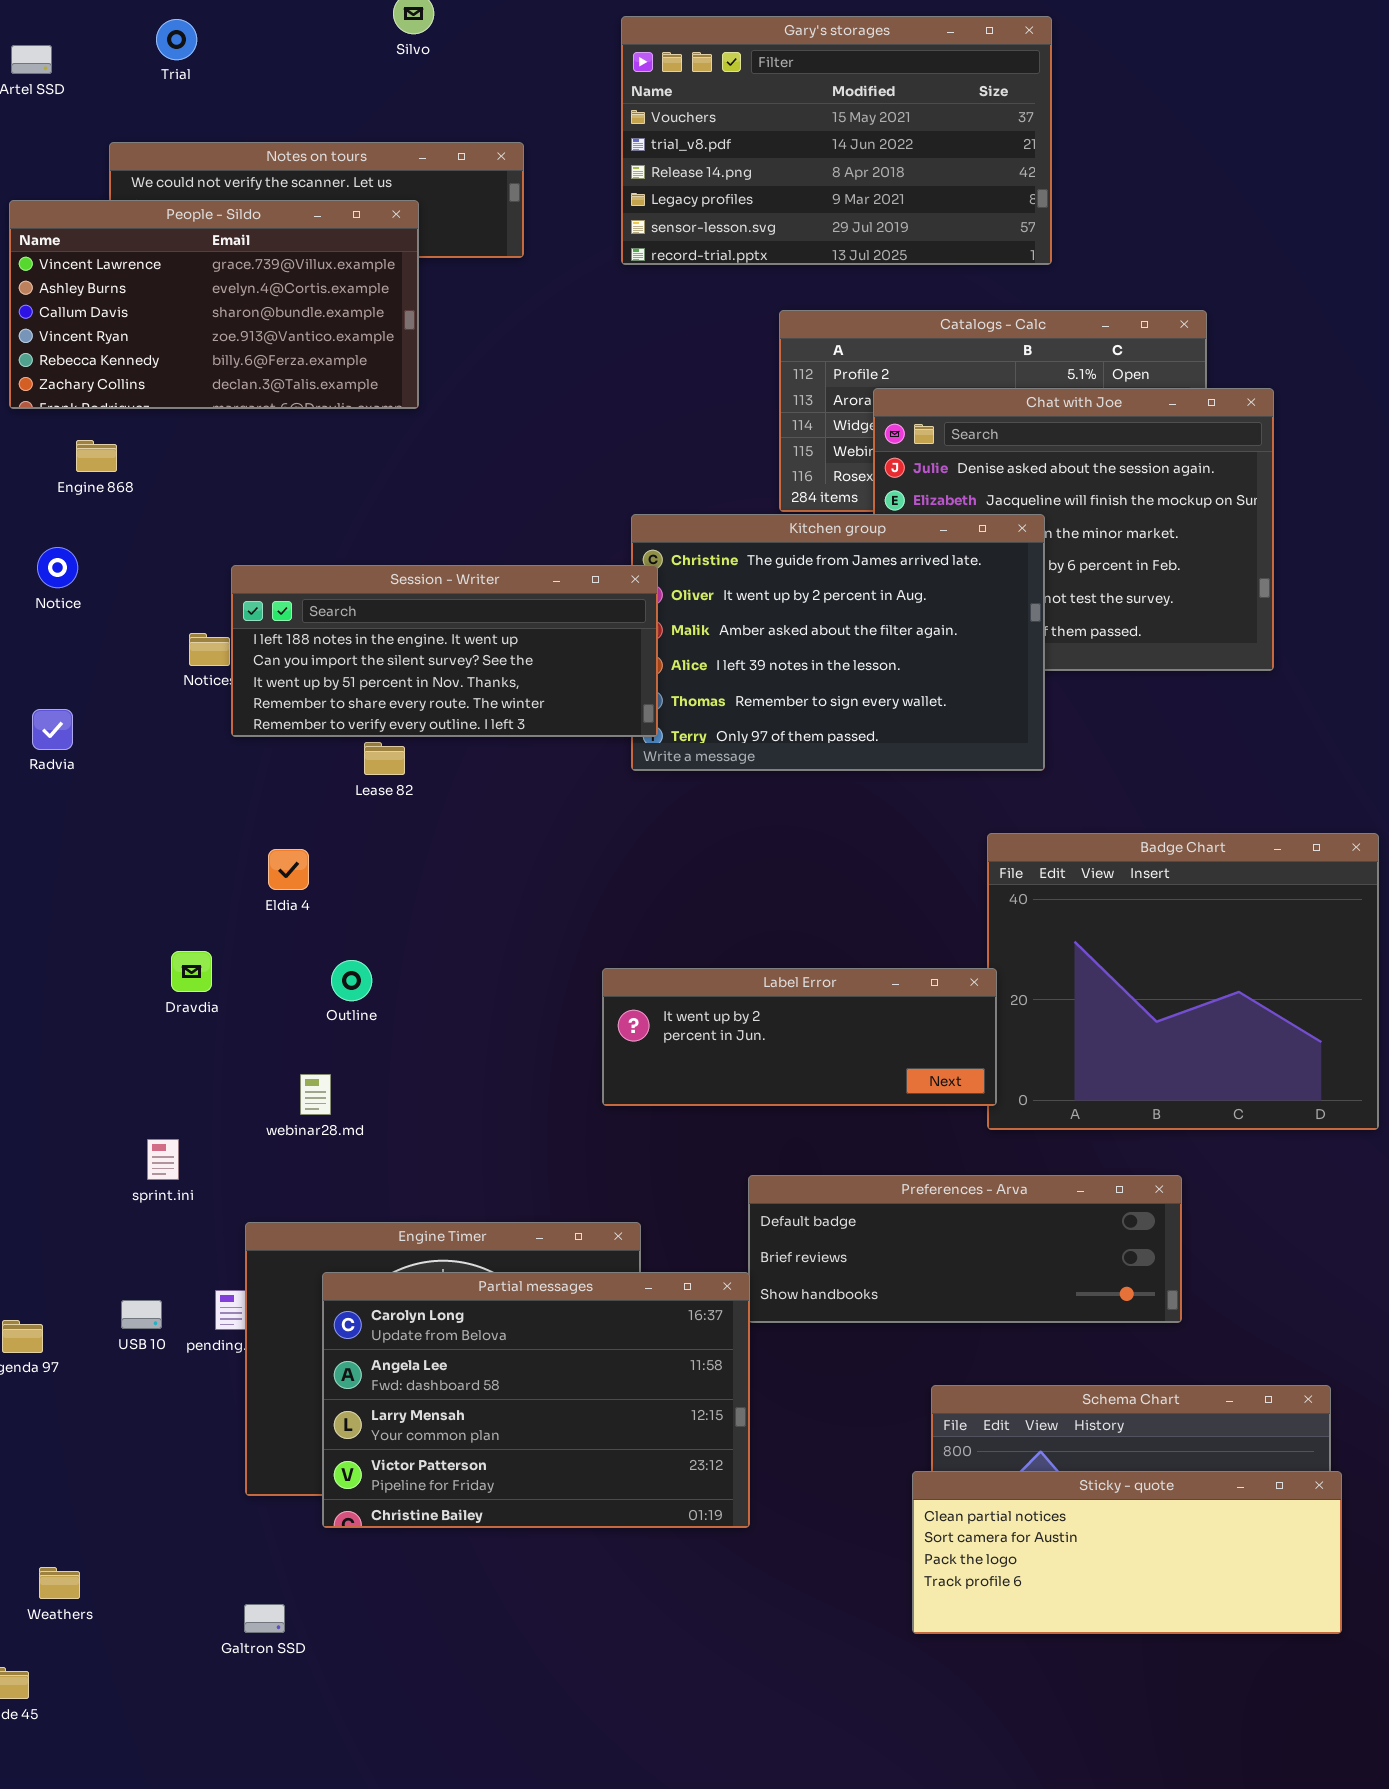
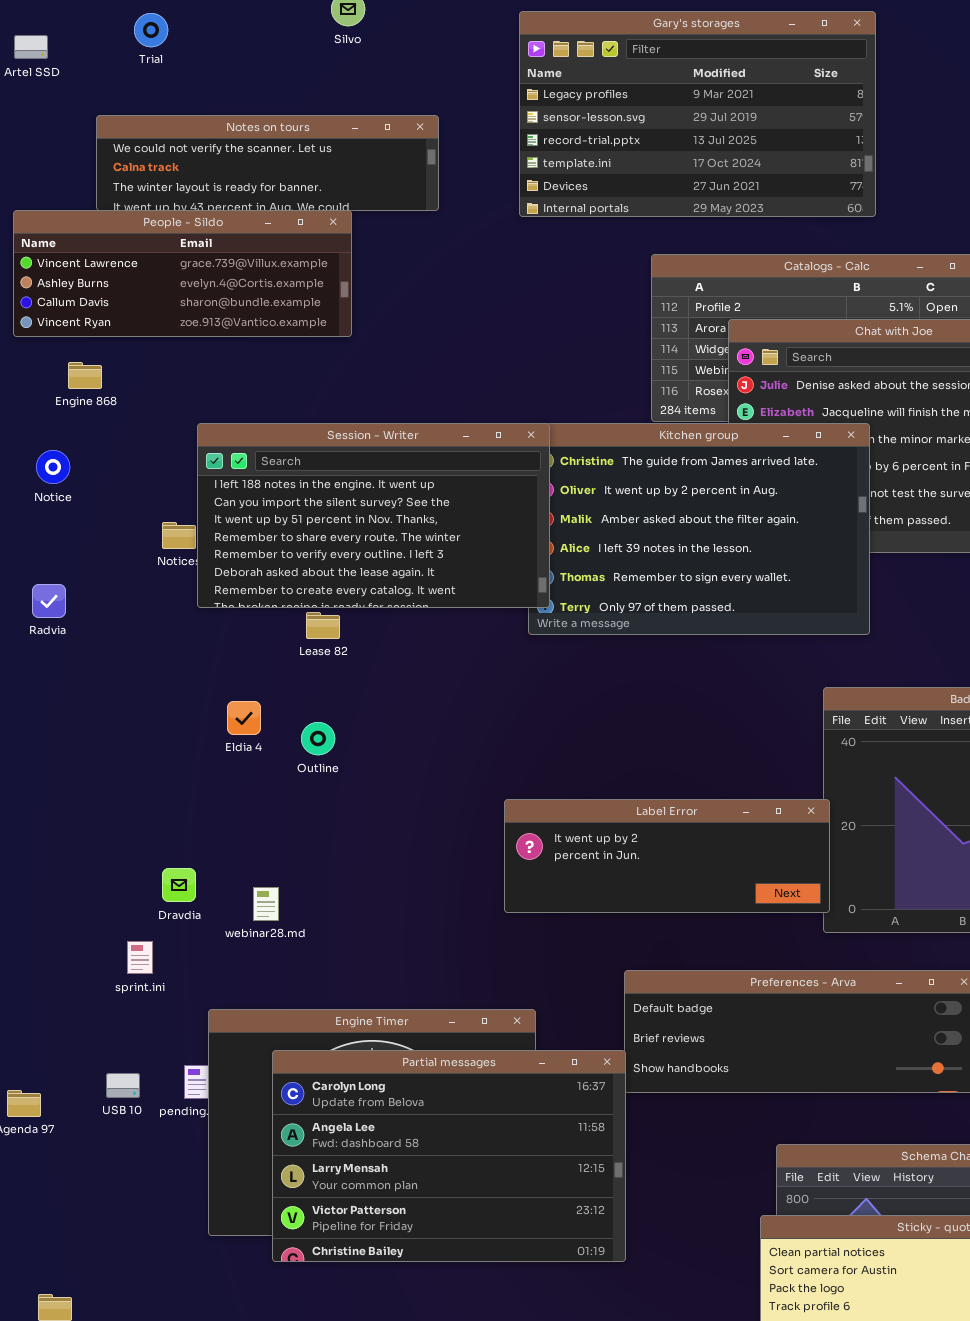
Gary's storages: [621,16,1052,265] -> [519,11,876,217], scrolled down 3 rows
People - Sildo: [9,200,419,409] -> [13,210,352,337], resized
Session - Writer: [231,565,658,737] -> [197,423,550,608], resized
Dravdia: [171,951,212,992] -> [162,868,196,902], moved
Outline: [331,960,372,1001] -> [301,722,335,755], moved

